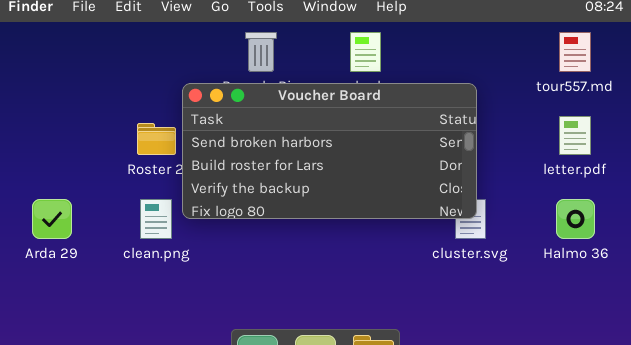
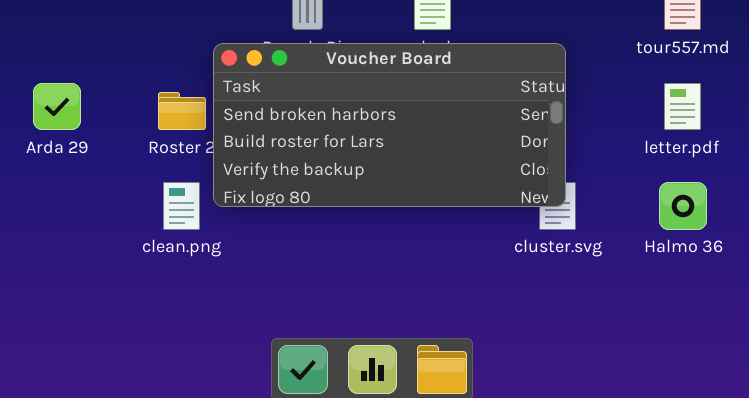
Arda 29: [32,199,72,239] -> [33,83,81,130], moved

